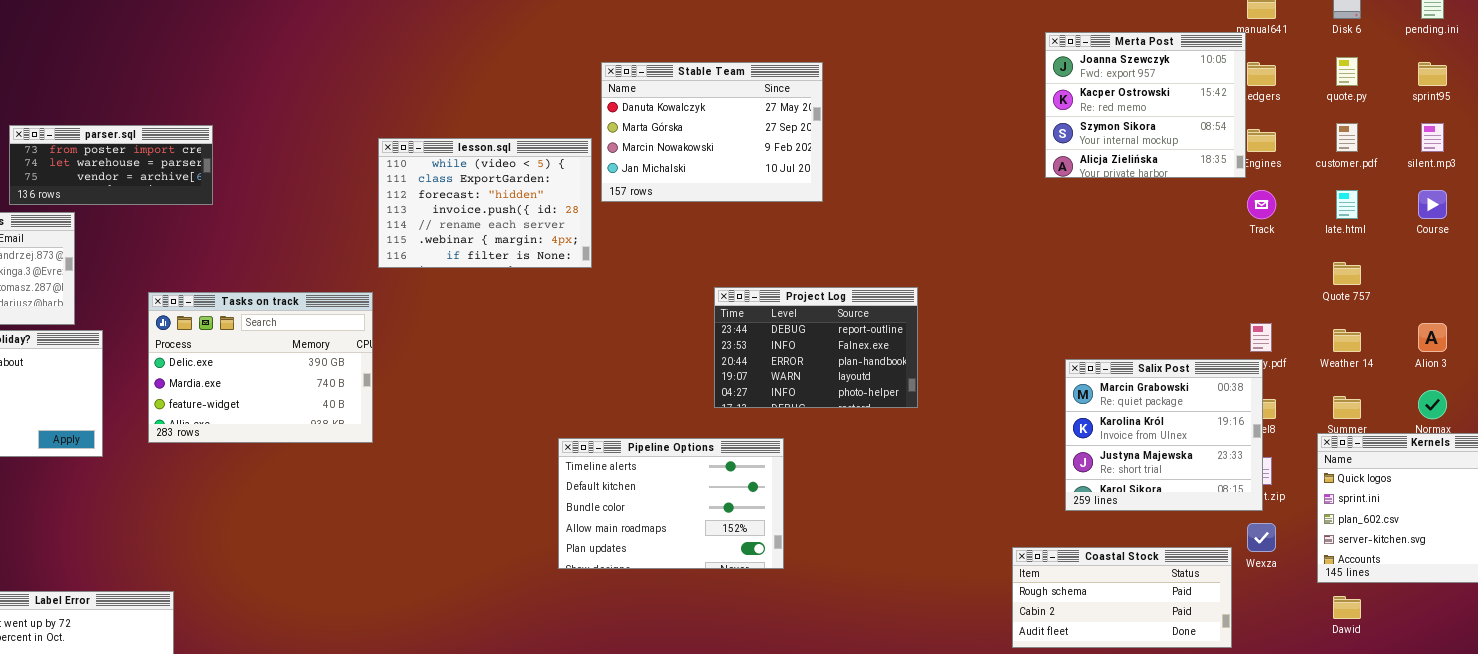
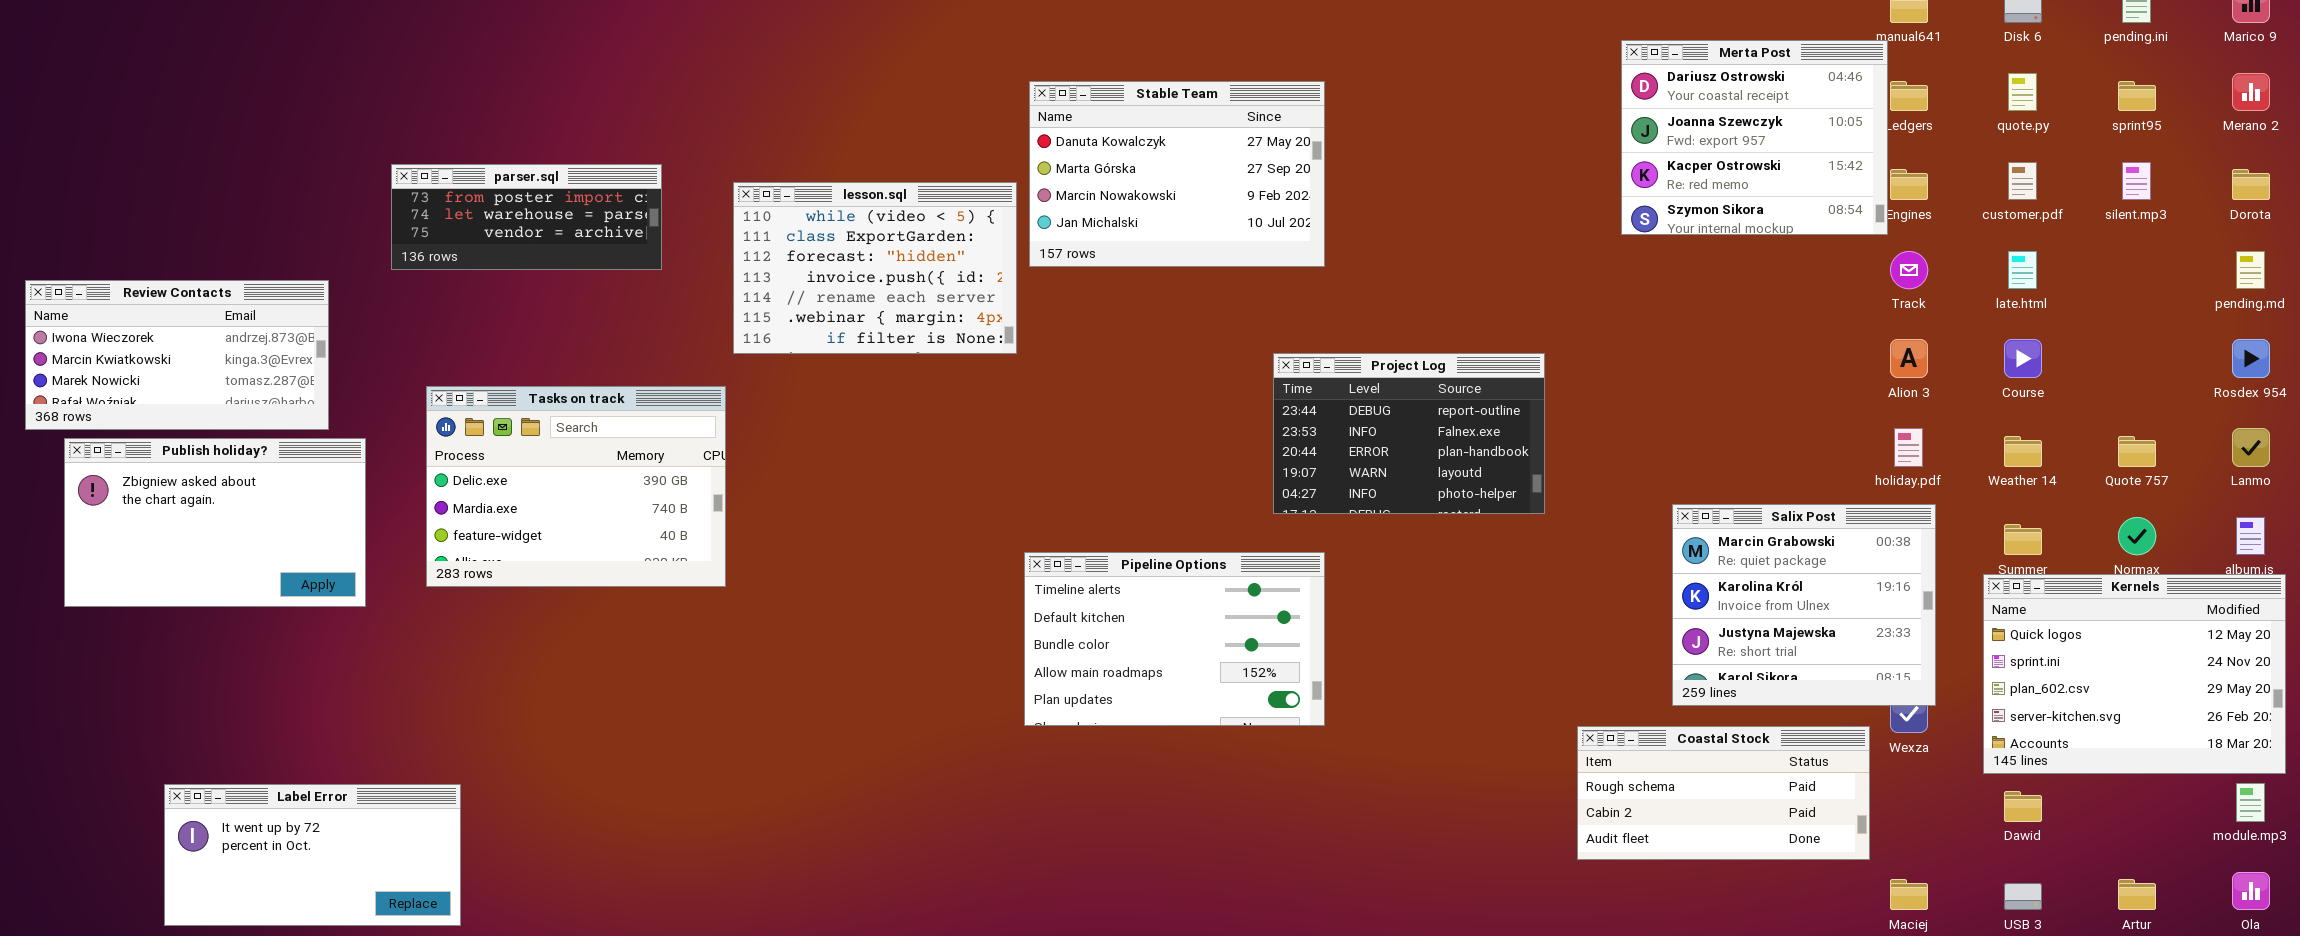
Merta Post: [1045,32,1246,178] -> [1621,40,1888,235], scrolled up 1 row
parser.sql: [9,125,213,205] -> [391,164,662,270], moved
Course: [1418,190,1447,219] -> [2004,339,2042,378], moved
Quote 757: [1333,262,1361,285] -> [2118,436,2156,467], moved
Project Log: [714,287,918,408] -> [1273,353,1545,514], moved
Alion 3: [1418,323,1447,352] -> [1890,339,1928,378], moved
Salix Post: [1065,359,1263,511] -> [1672,504,1936,706], moved
Pipeline Options: [558,438,784,569] -> [1024,552,1325,726], moved

